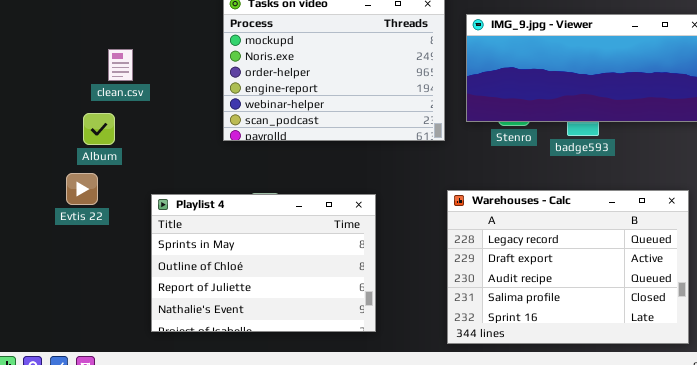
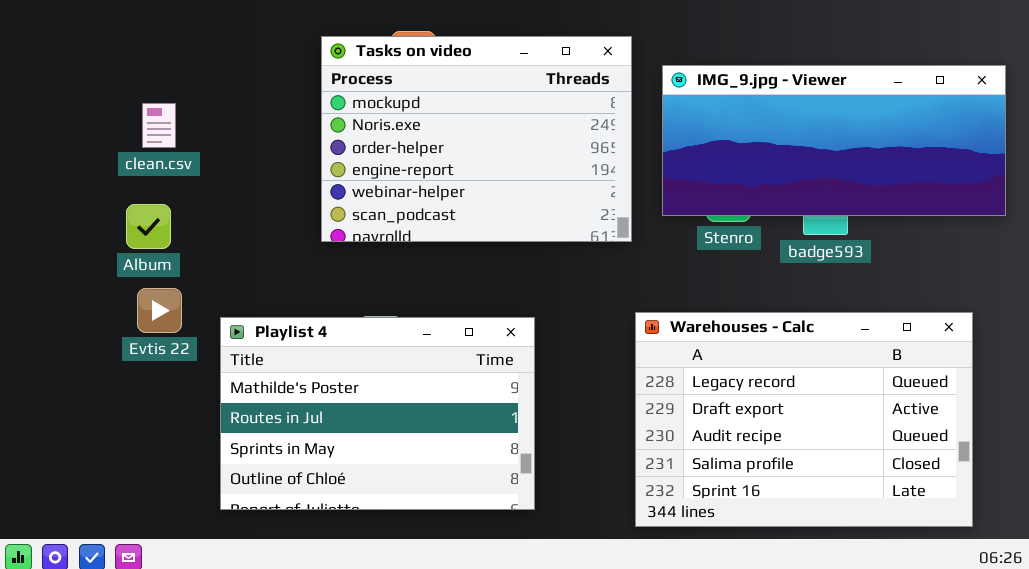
clean.csv: [108,49,133,81] -> [142,103,176,148], moved
Evtis 22: [66,173,98,205] -> [137,288,182,333], moved
Playlist 4: [151,194,376,332] -> [220,317,535,510], scrolled up 2 rows

